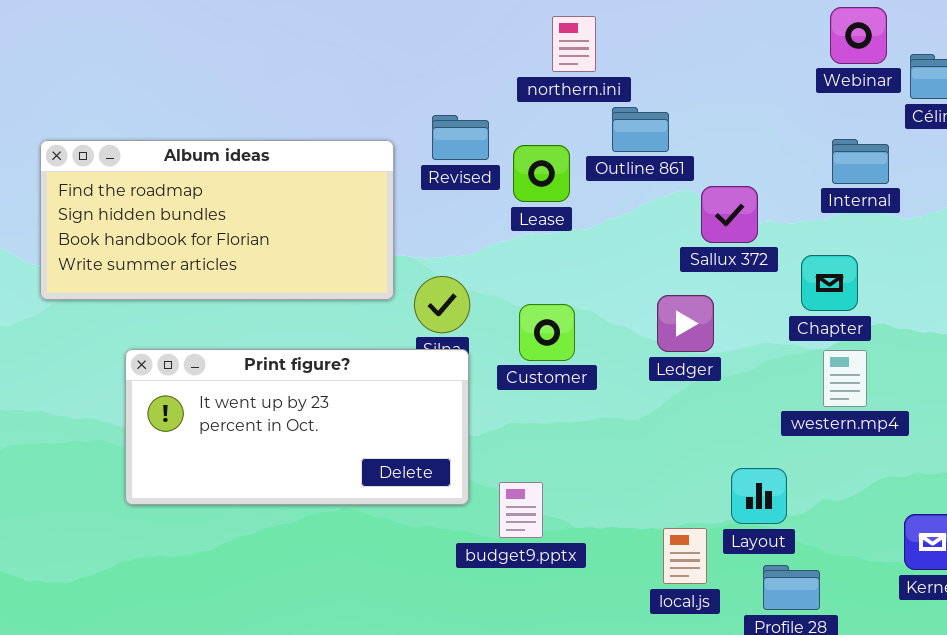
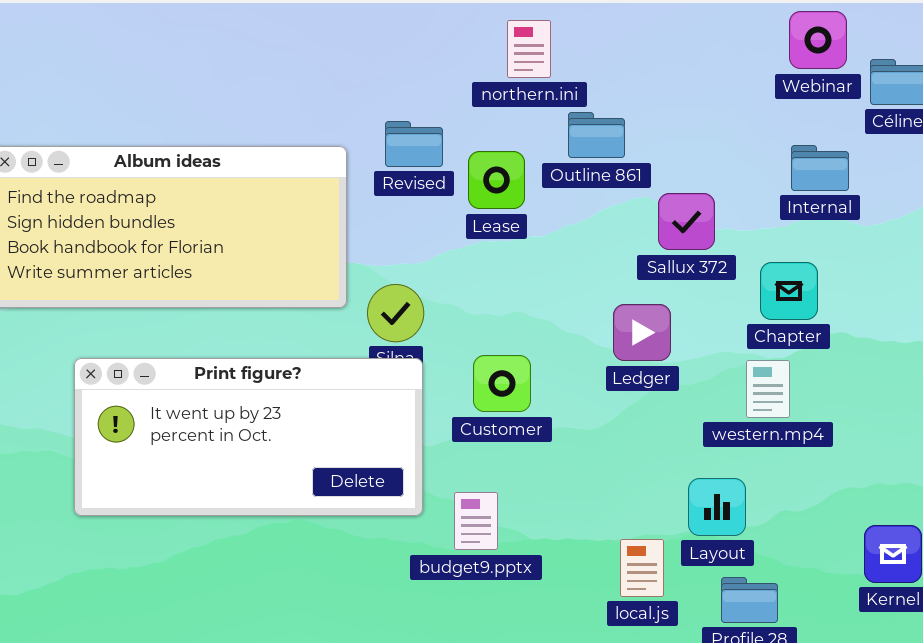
Customer: [519,304,575,361] -> [473,355,531,412], moved
western.mp4: [823,350,867,407] -> [746,360,790,418], moved

